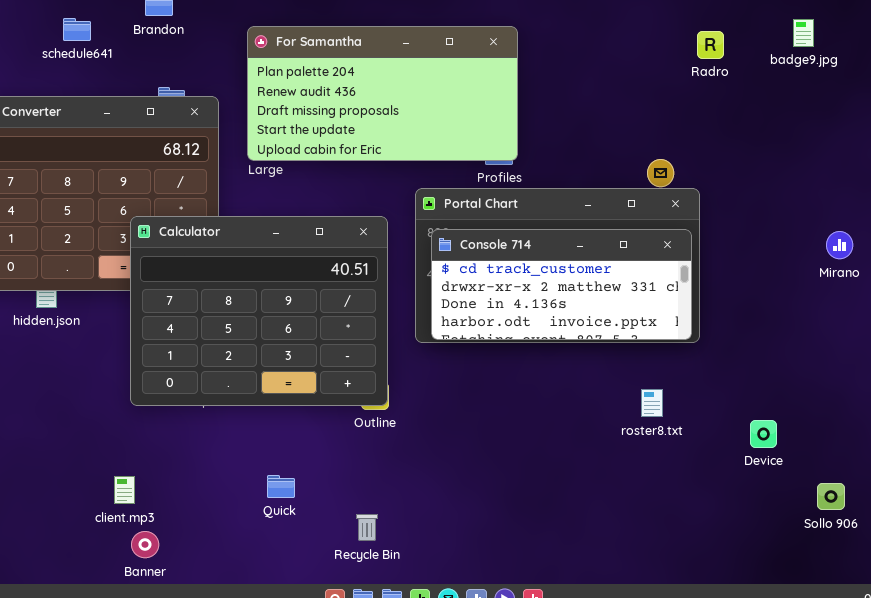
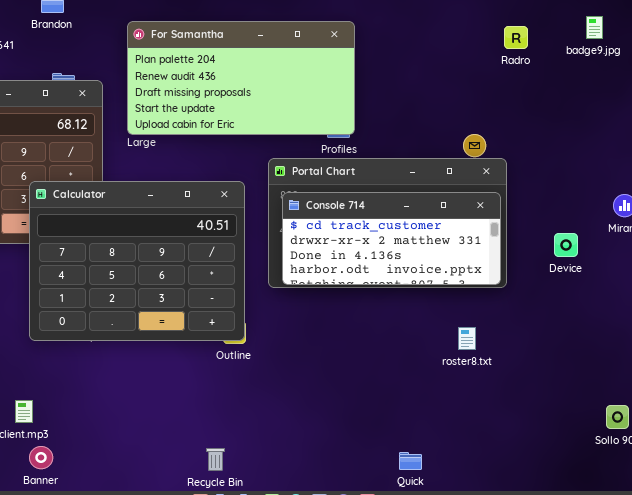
Device: [750,420,777,448] -> [554,233,578,257], moved
Quick: [267,475,295,498] -> [399,452,422,470], moved
Recycle Bin: [356,514,378,541] -> [206,448,225,471], moved

